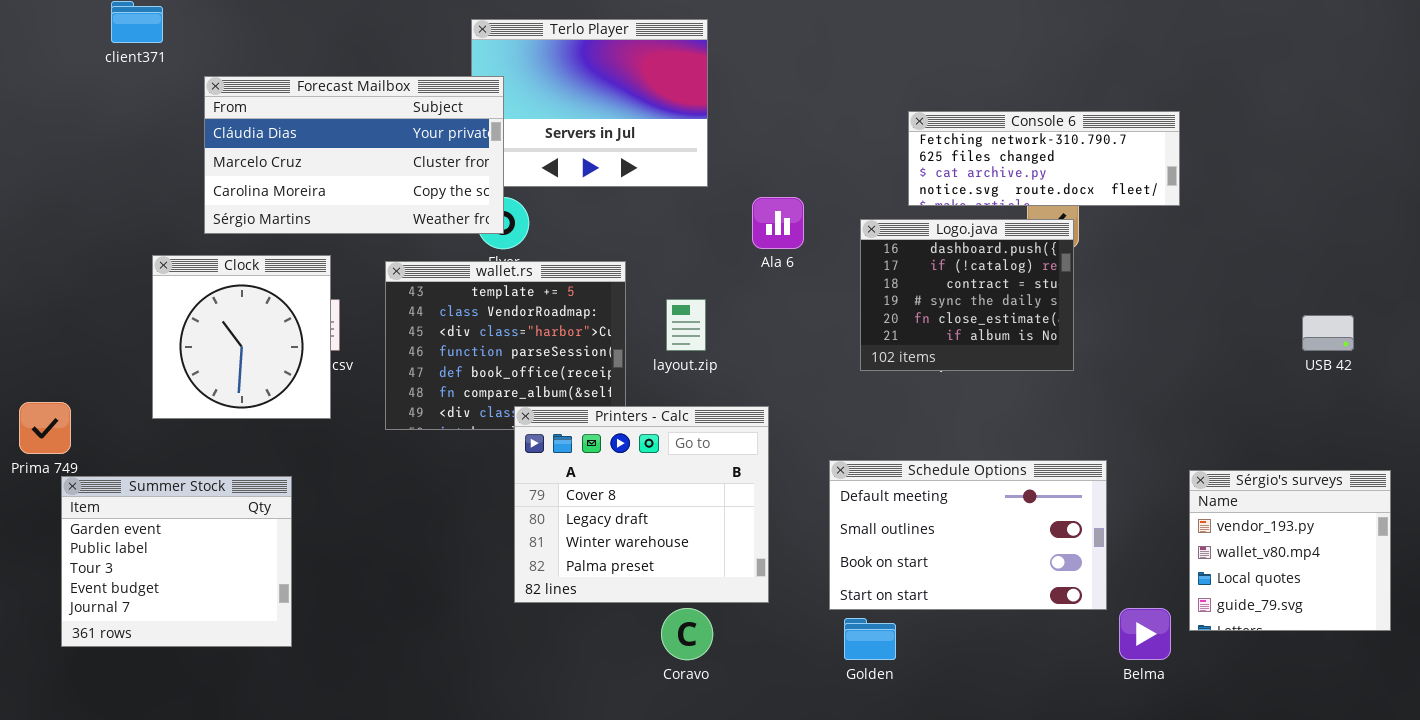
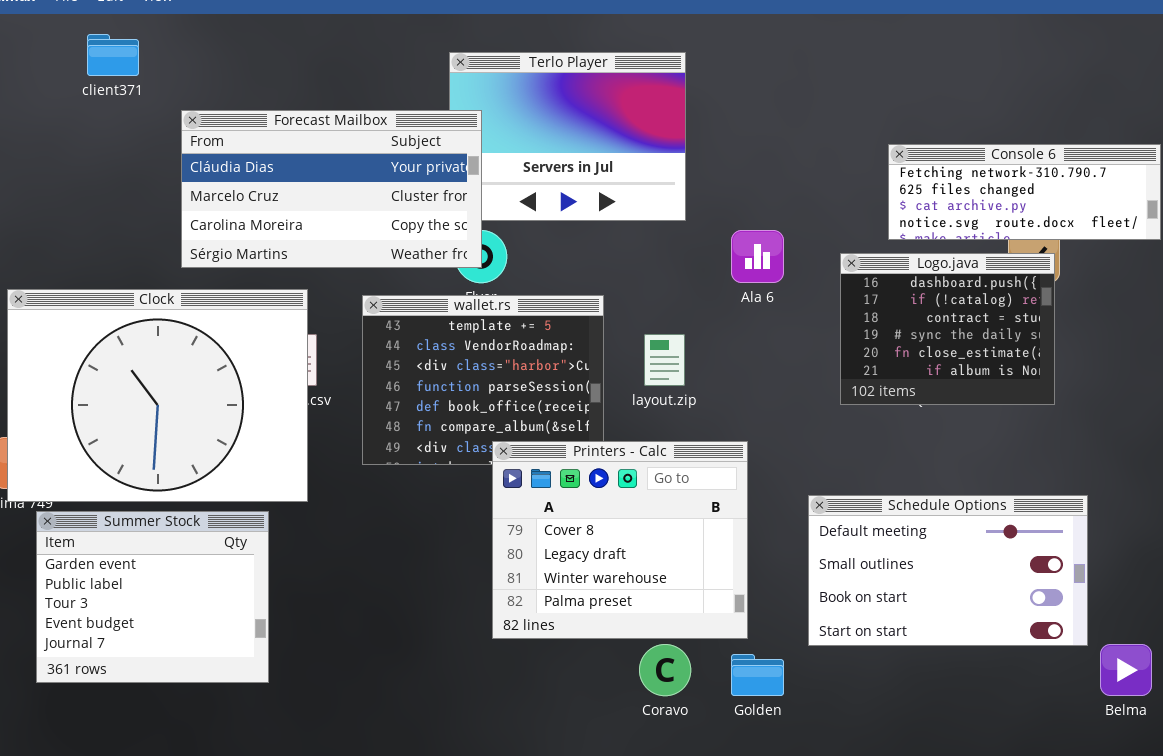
Clock: [152,255,331,419] -> [7,289,308,502], resized
Golden: [844,618,896,660] -> [731,654,784,696], moved

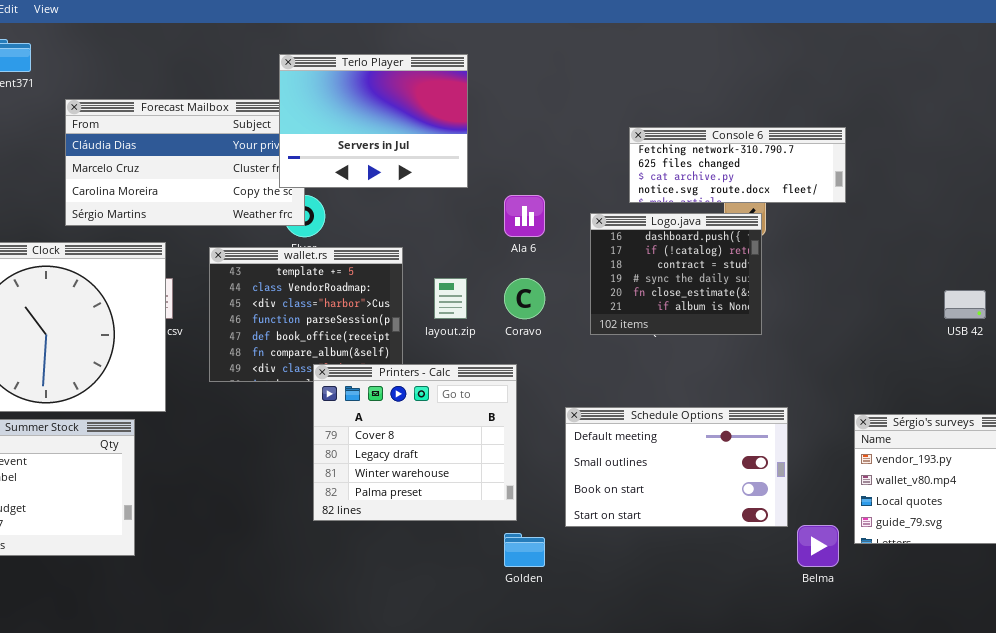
Terlo Player: [449,52,686,221] -> [279,54,468,188], raised
Coravo: [639,644,691,696] -> [504,278,545,319], moved

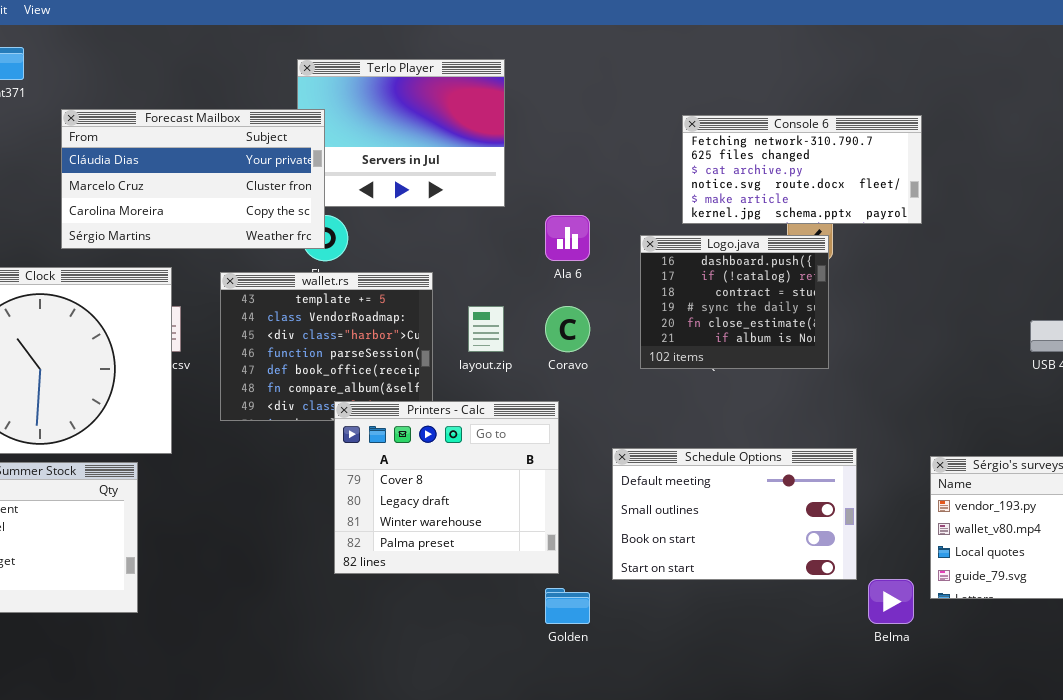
Forecast Mailbox: [65,99,305,226] -> [61,109,325,249], raised
Console 6: [629,127,846,203] -> [682,115,922,224], resized

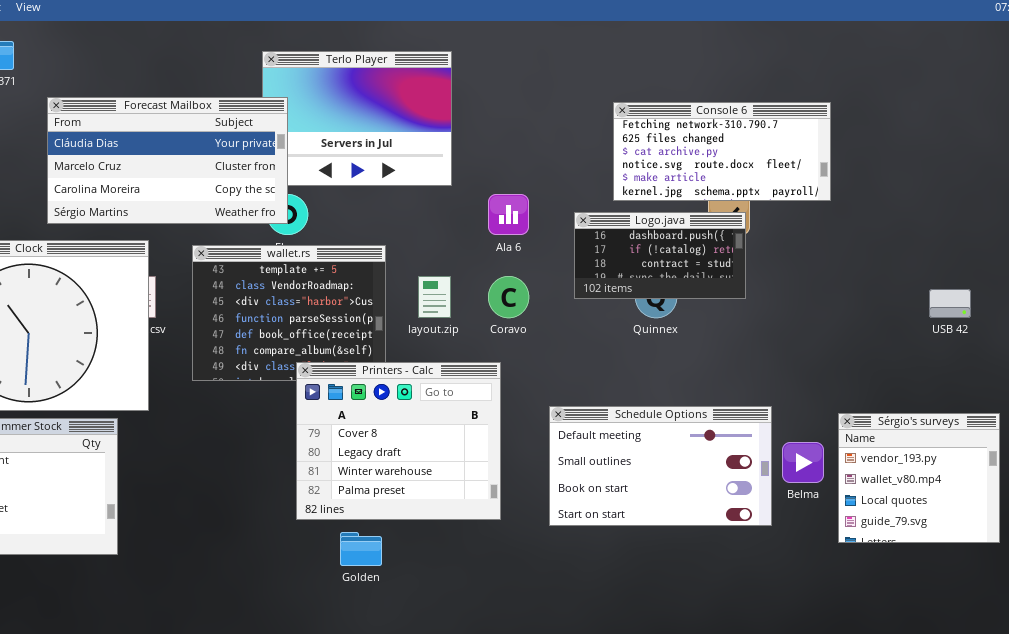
Logo.java: [640,235,829,369] -> [574,212,746,299], resized
Belma: [868,579,914,624] -> [782,442,824,483], moved
Golden: [545,588,590,624] -> [340,532,382,566], moved

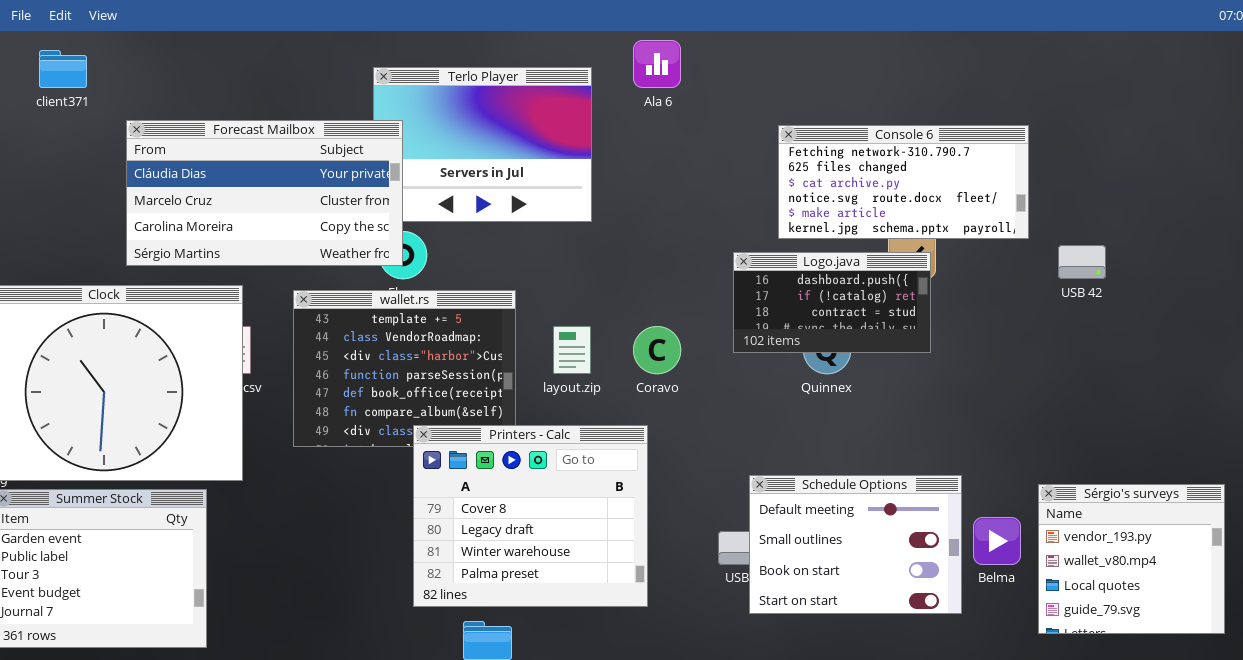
Ala 6: [488,194,529,235] -> [633,40,681,88], moved
USB 42: [929,289,971,318] -> [1058,245,1106,279], moved
Schedule Options: [549,406,772,526] -> [749,475,962,614], resized

